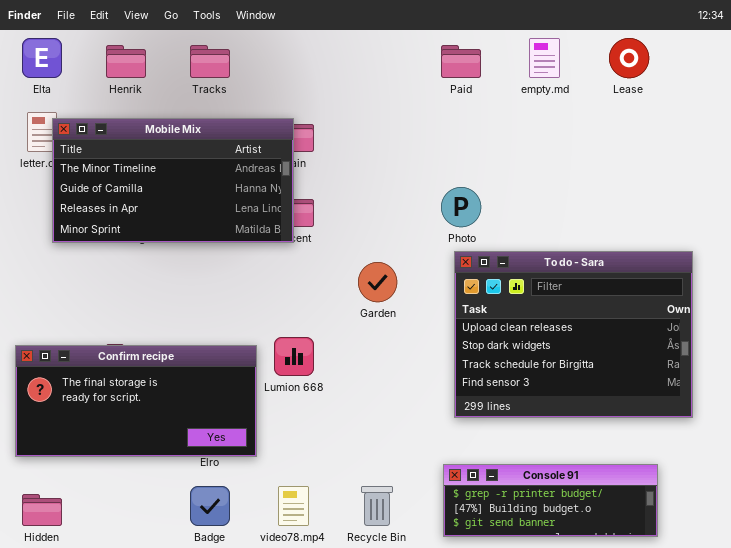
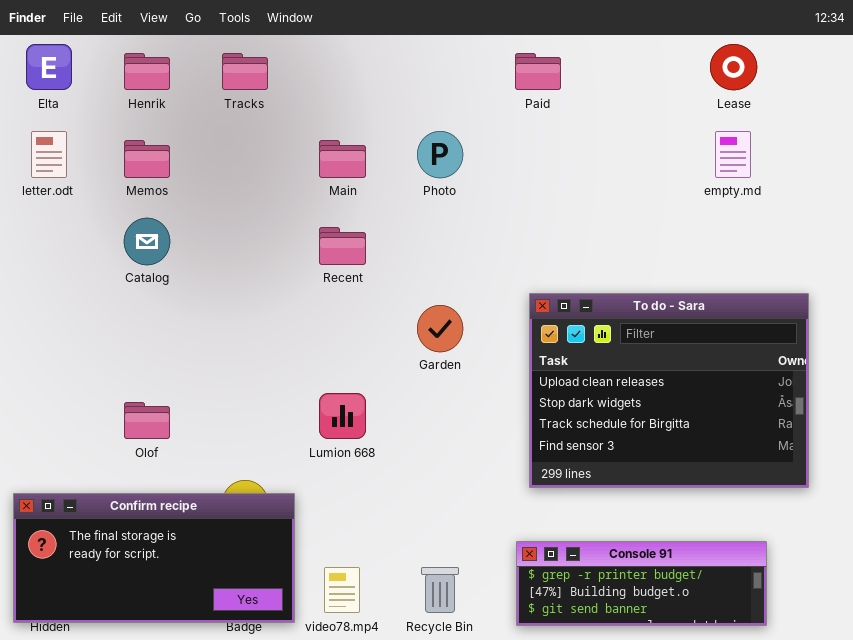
empty.md: [529,38,560,78] -> [715,131,751,178], moved
Mobile Mix: [52,118,294,243] -> none, closed
Photo: [441,187,481,227] -> [417,131,463,178], moved
Confirm recipe: [15,345,257,457] -> [13,493,295,623], moved

